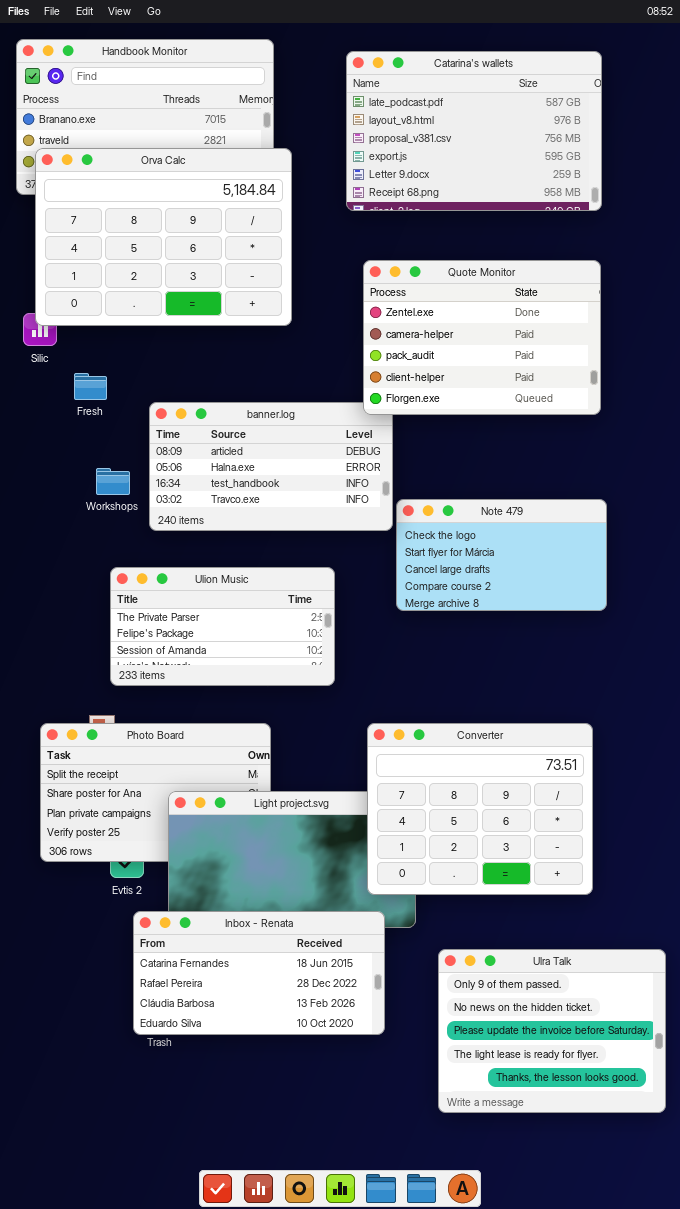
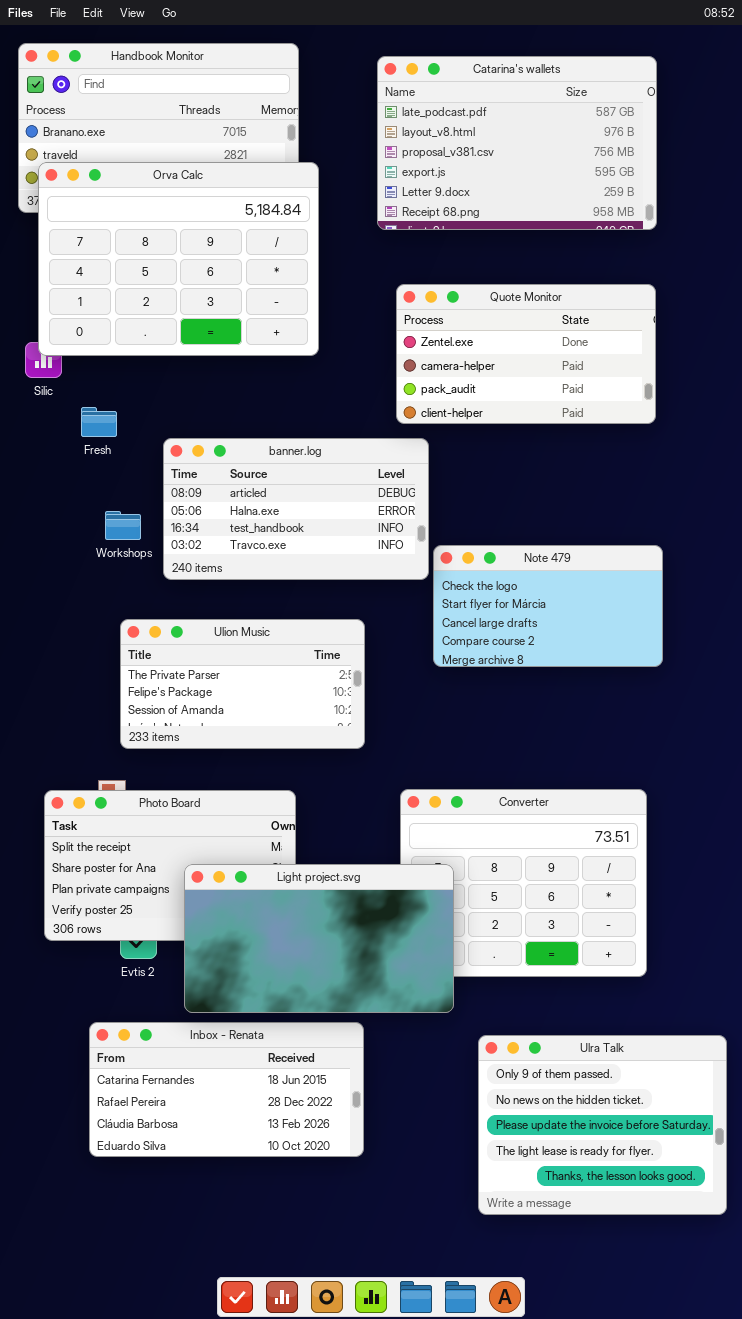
Quote Monitor: [363,260,601,415] -> [396,284,656,424], resized
Light project.svg: [168,791,416,928] -> [184,864,454,1013], raised
Inbox - Renata: [133,911,385,1035] -> [89,1022,364,1157], moved

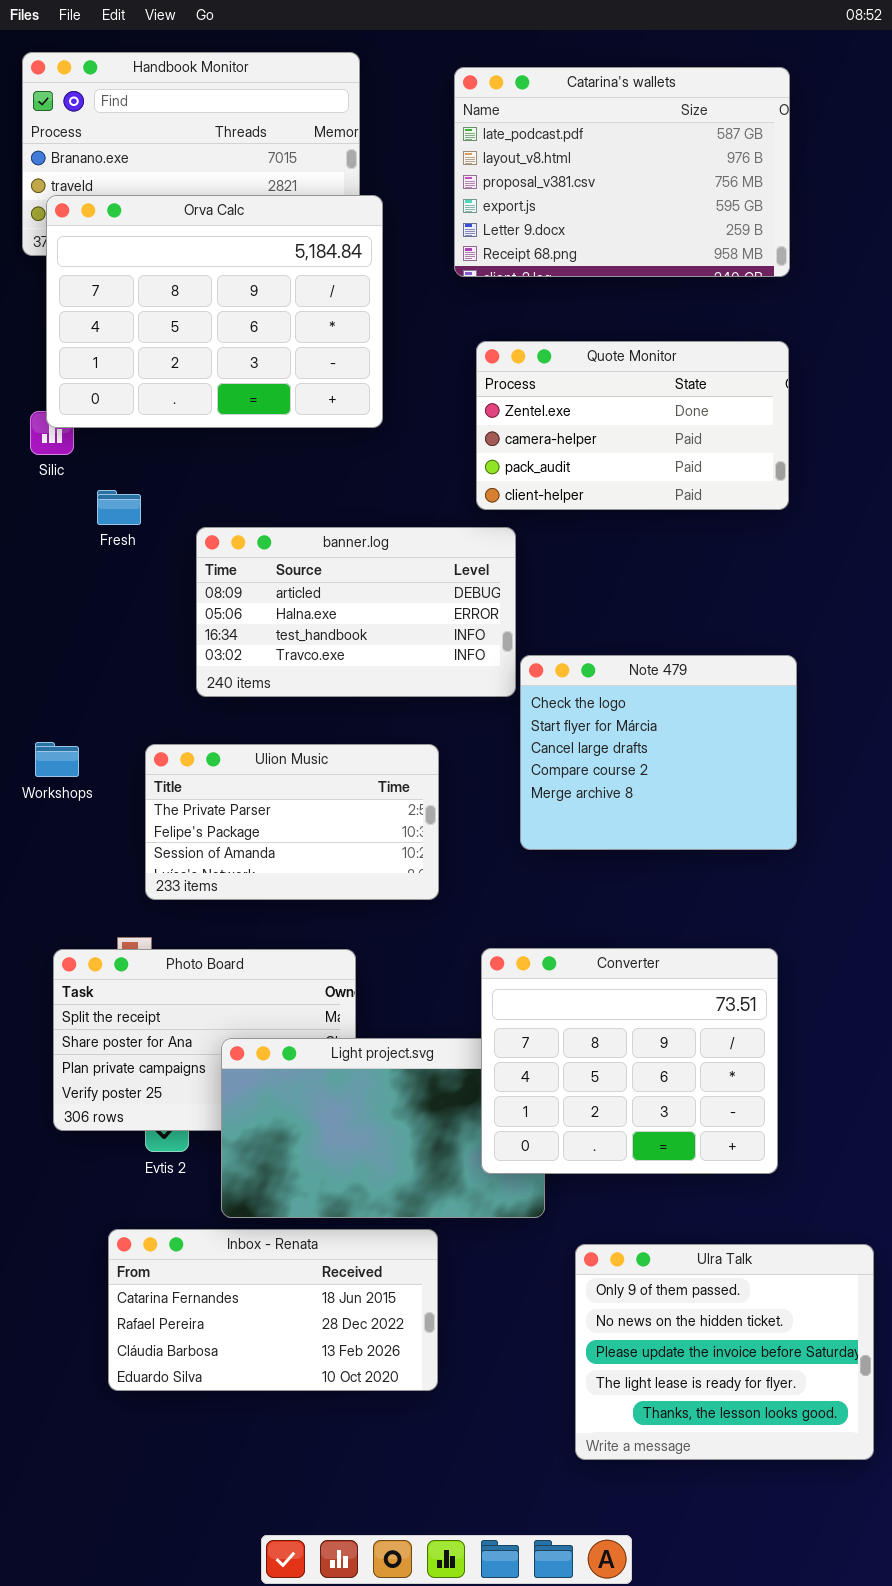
Workshops: [105,511,141,540] -> [35,742,79,777], moved
Note 479: [433,545,663,667] -> [520,655,797,850], resized
Converter: [400,789,647,977] -> [481,948,778,1174], raised

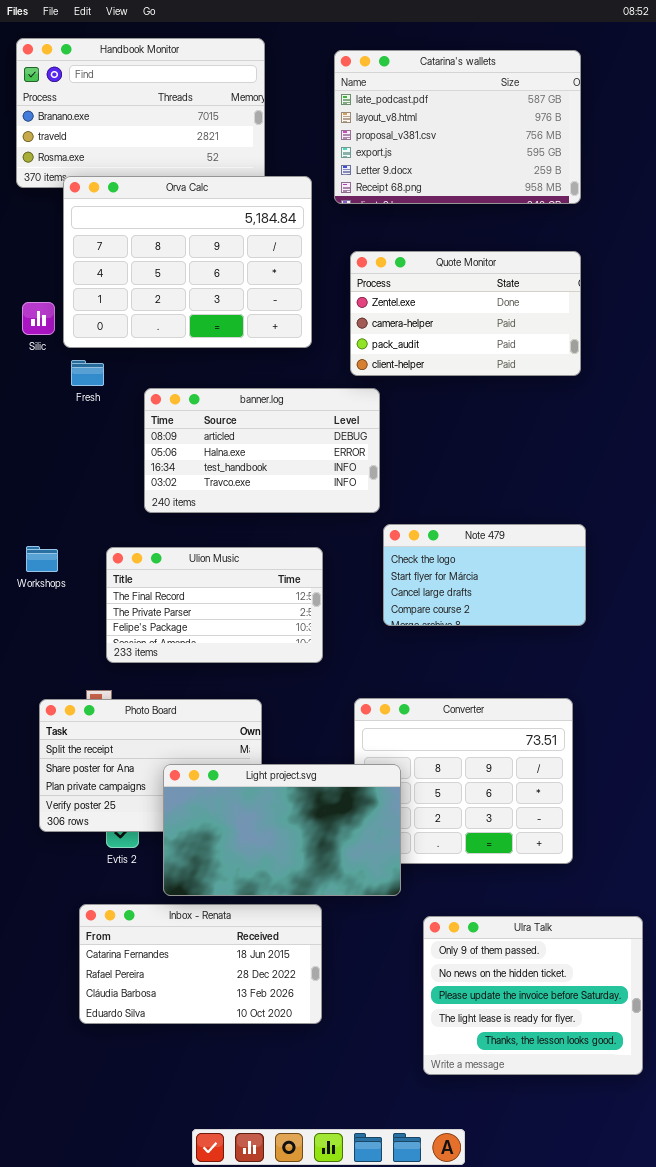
Orva Calc: [46,195,383,428] -> [63,176,312,348], moved
Note 479: [520,655,797,850] -> [383,524,586,626], resized
Ulion Music: [145,744,439,900] -> [106,547,323,663], scrolled up 1 row
Light project.svg: [221,1038,545,1218] -> [163,764,401,896], raised

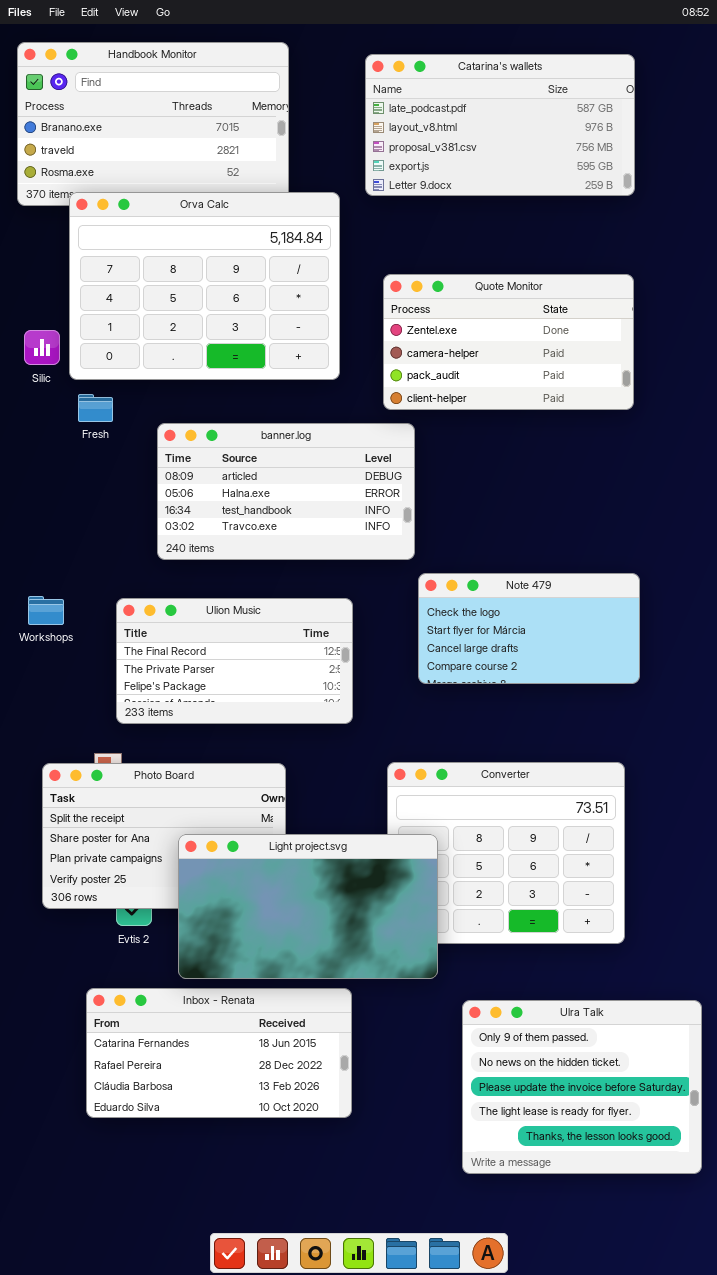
Catarina's wallets: [334,50,581,204] -> [365,54,635,196], resized

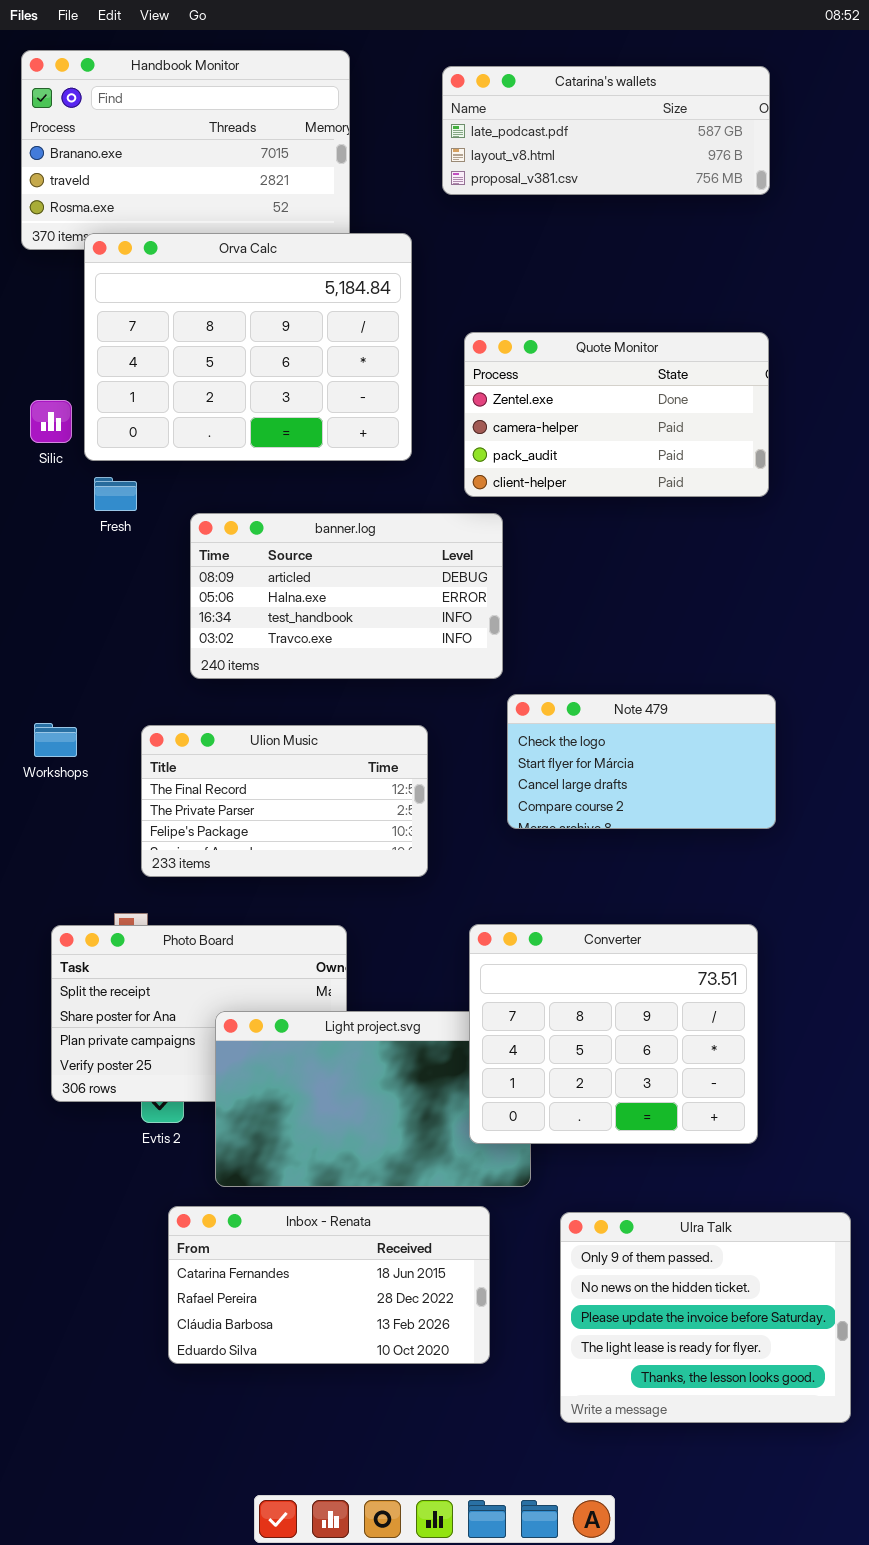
Catarina's wallets: [365,54,635,196] -> [442,66,770,195], resized
Converter: [387,762,625,944] -> [469,924,758,1144], raised
Inbox - Renata: [86,988,352,1118] -> [168,1206,490,1364], moved

